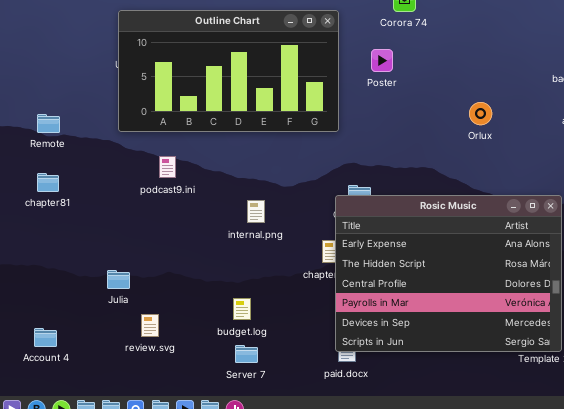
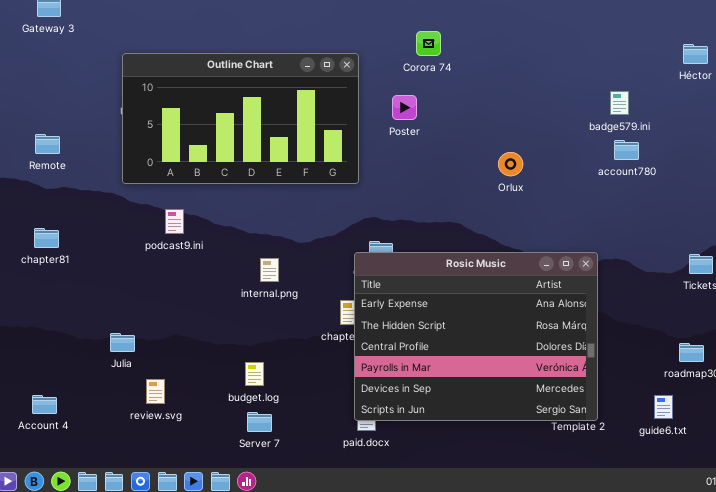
Remote: [37,114,60,133] -> [35,134,60,154], moved

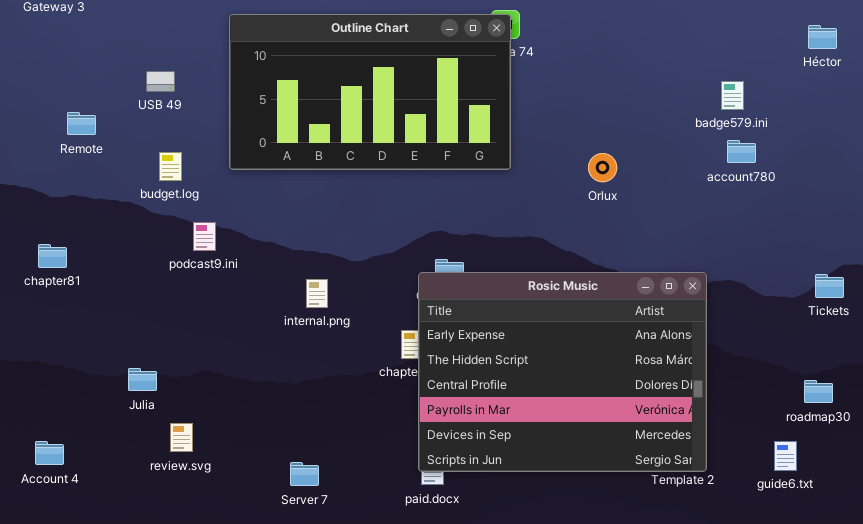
Outline Chart: [122,53,359,184] -> [229,14,511,170], moved
Remote: [35,134,60,154] -> [67,112,96,135], moved
budget.log: [245,362,264,386] -> [159,152,182,181], moved

